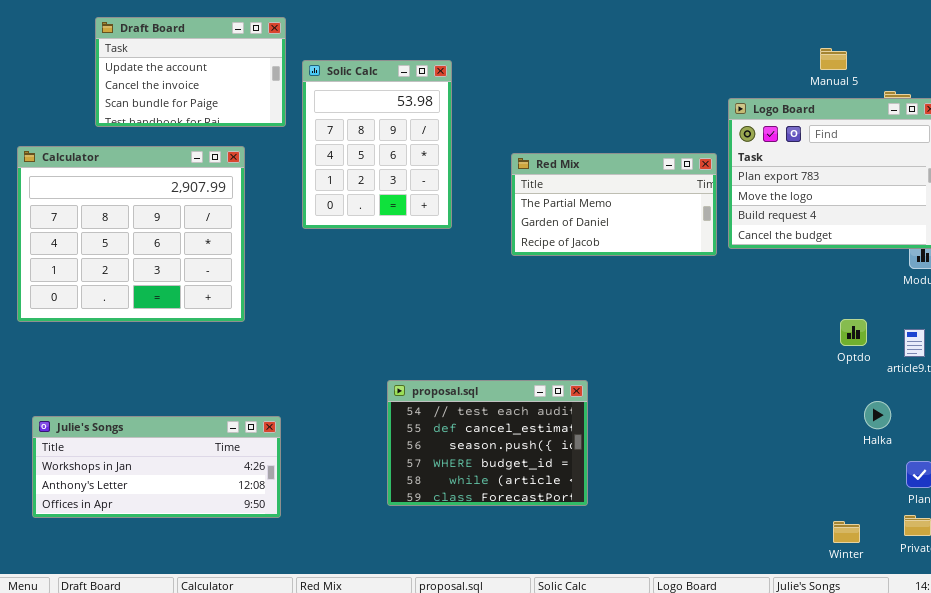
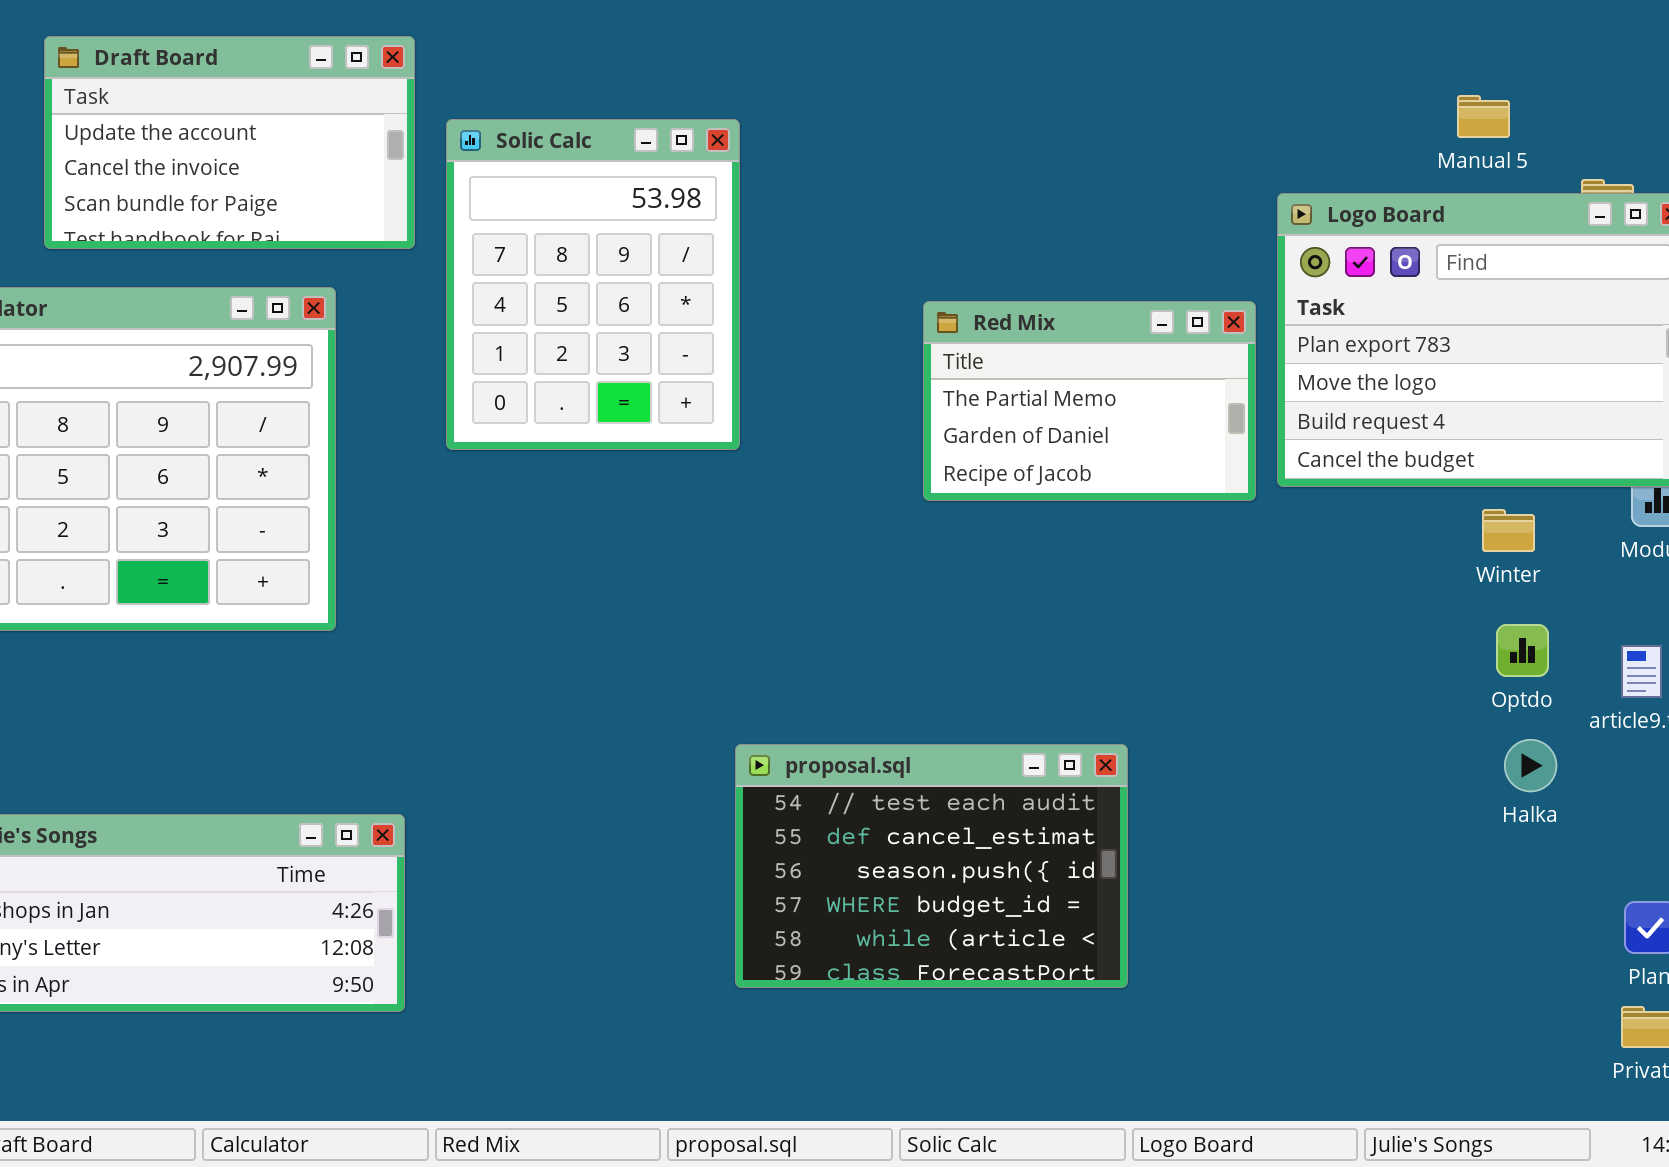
Red Mix: [511,153,717,256] -> [923,301,1256,501], resized
proposal.sql: [387,380,588,506] -> [735,744,1128,988], moved
Halka: [864,401,891,429] -> [1504,739,1557,792], moved
Winter: [833,521,860,543] -> [1482,509,1535,552], moved

